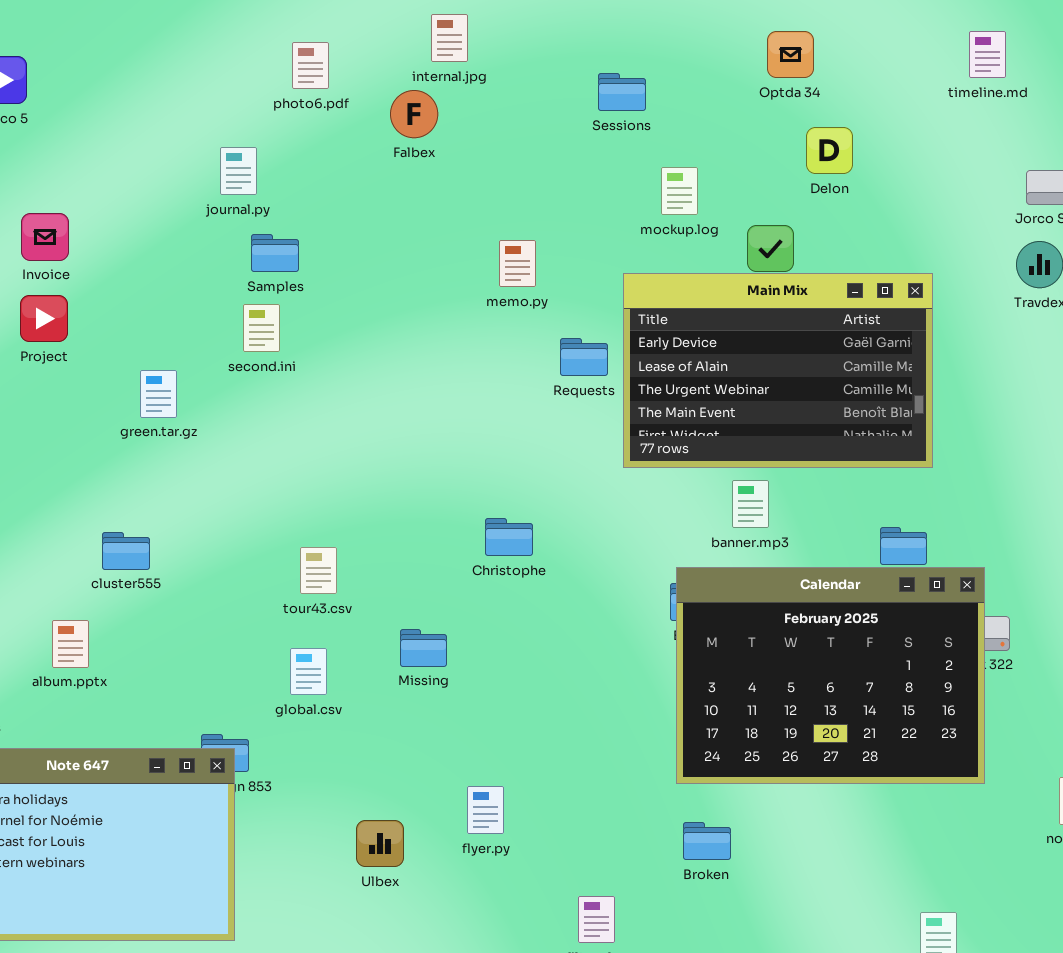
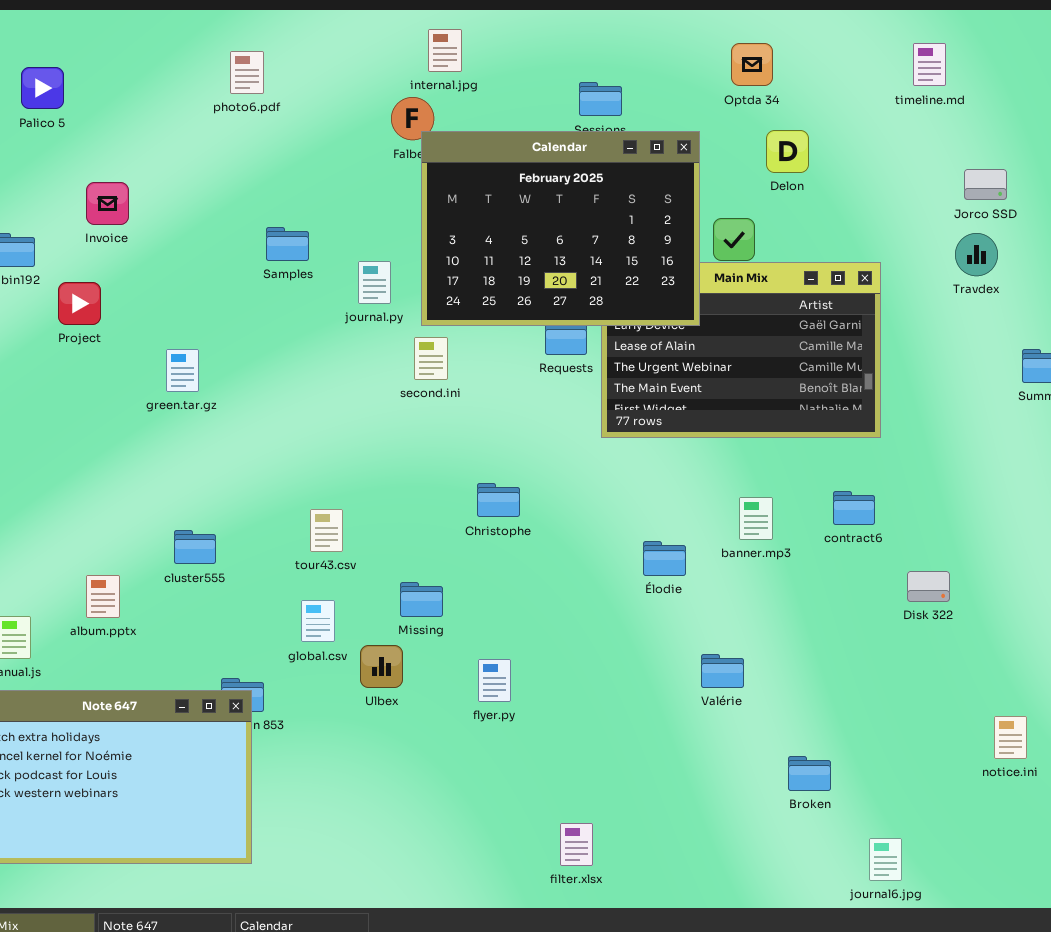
photo6.pdf: [292,42,329,89] -> [230,51,264,94], moved
journal.py: [220,147,257,195] -> [358,261,391,304], moved
Invoice: [21,213,69,261] -> [86,182,129,225], moved
second.ini: [243,304,280,352] -> [414,337,448,380], moved
banner.mp3: [732,480,769,528] -> [739,497,773,540], moved
cluster555: [102,532,150,570] -> [174,530,216,564], moved
Calendar: [676,567,985,784] -> [421,131,700,326], moved
flyer.py: [467,786,504,834] -> [478,659,511,702], moved
Ulbex: [356,820,404,867] -> [360,645,403,688], moved
Broken: [683,822,731,860] -> [788,756,831,791], moved

